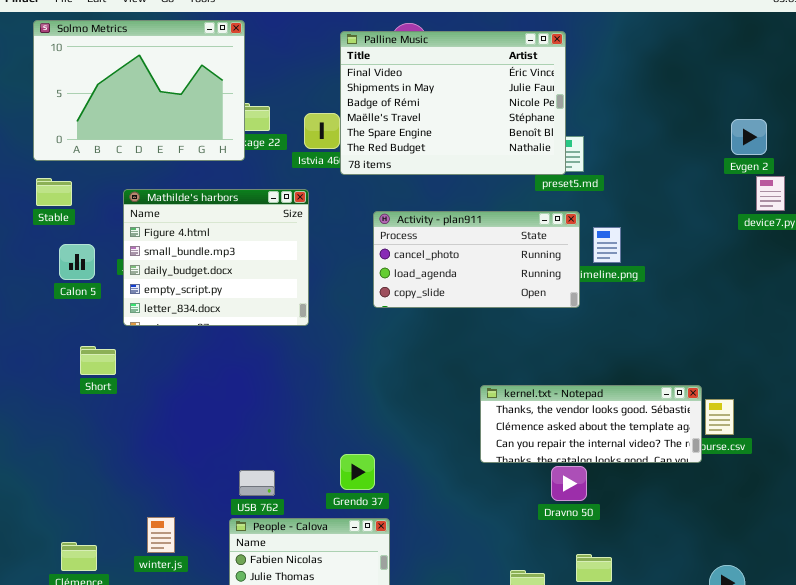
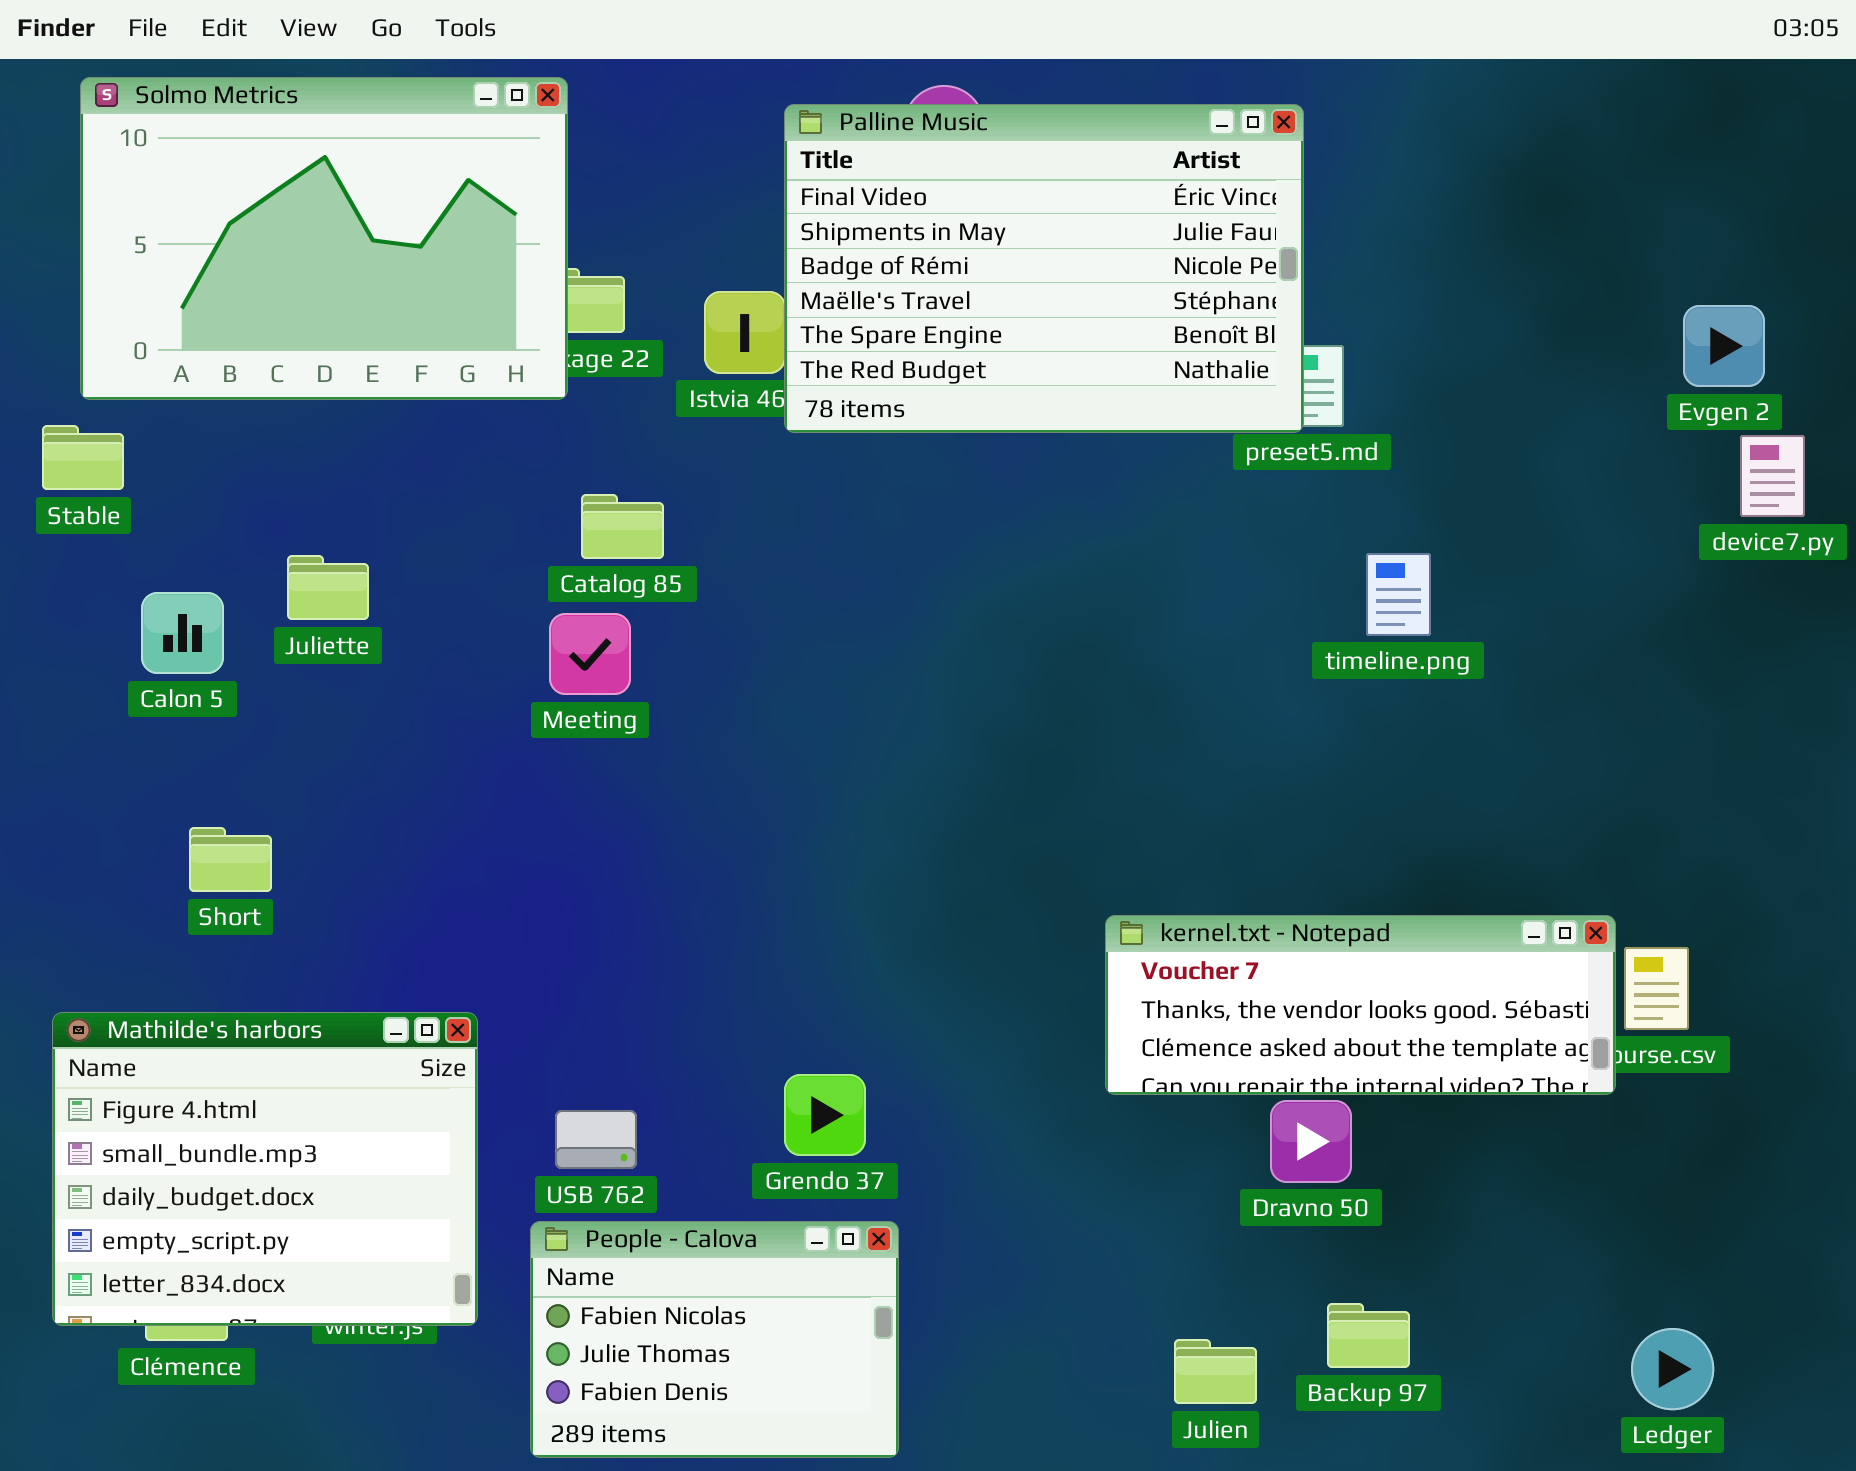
Stable: [36,178,72,206] -> [42,425,124,490], moved
Mathilde's harbors: [123,189,309,326] -> [52,1012,478,1326], moved
Activity - plan911: [373,211,580,308] -> none, closed
kernel.txt - Notepad: [480,385,702,463] -> [1105,915,1616,1095], scrolled up 1 row

